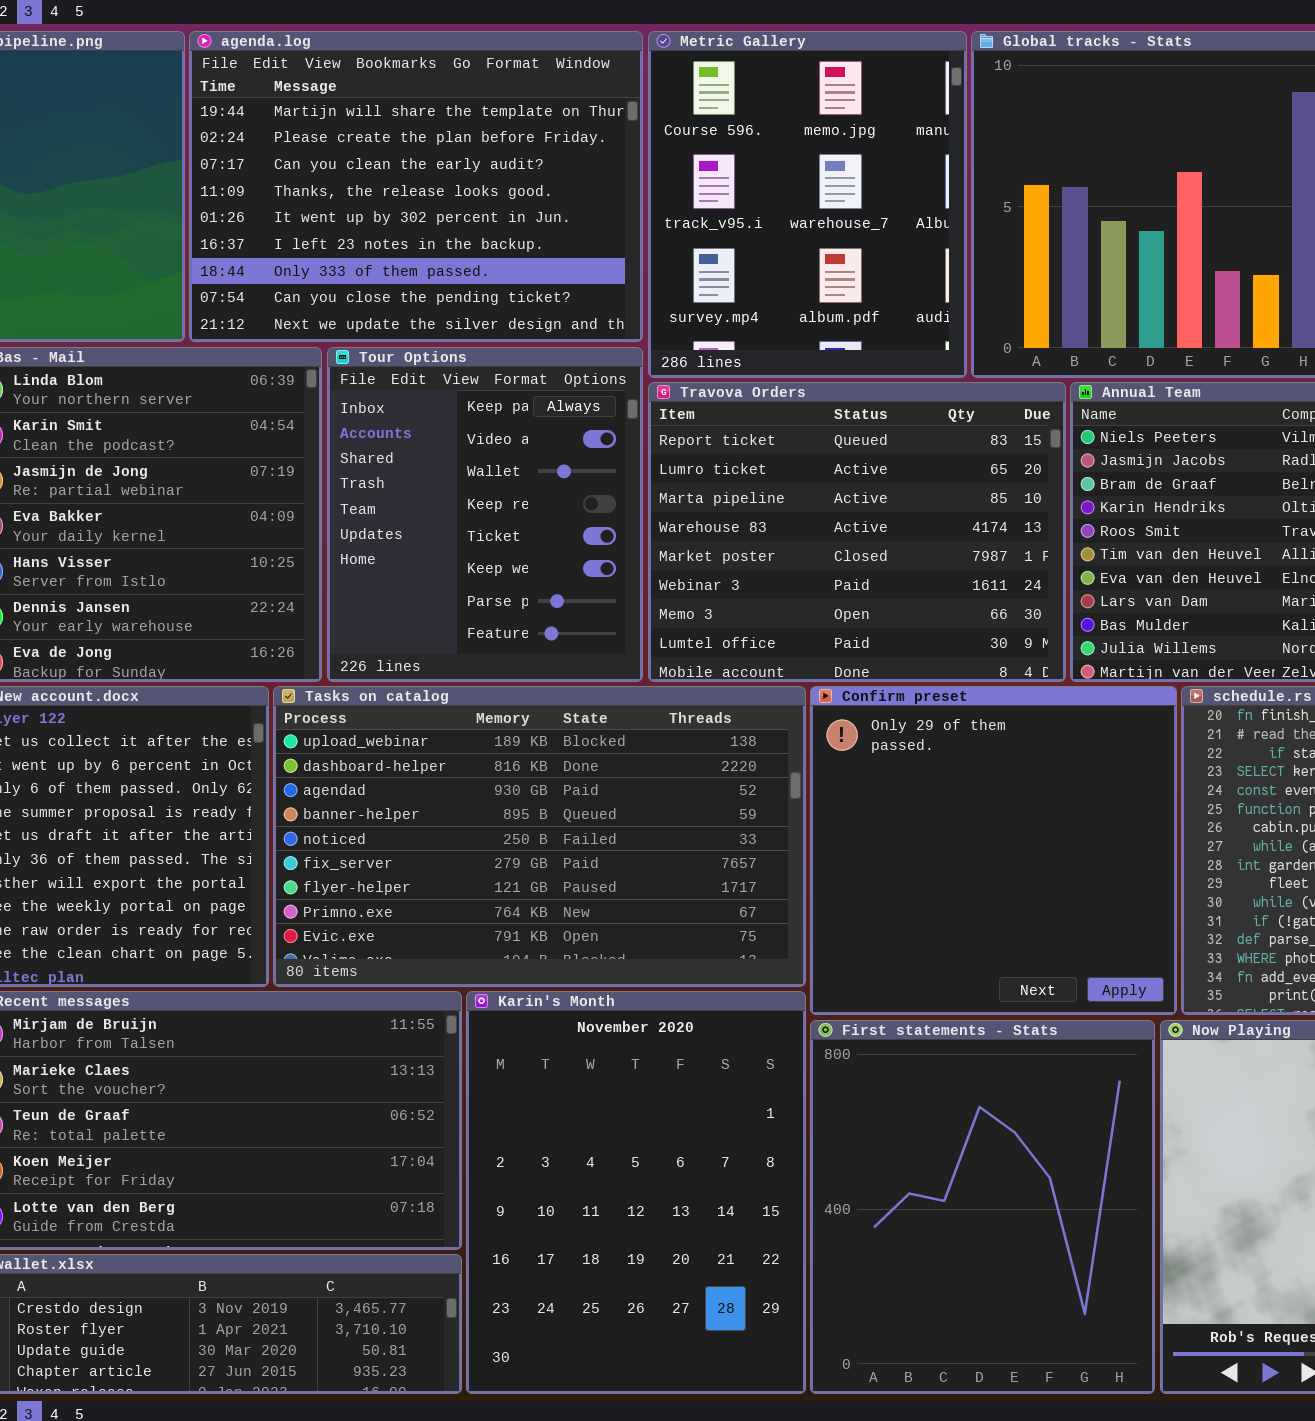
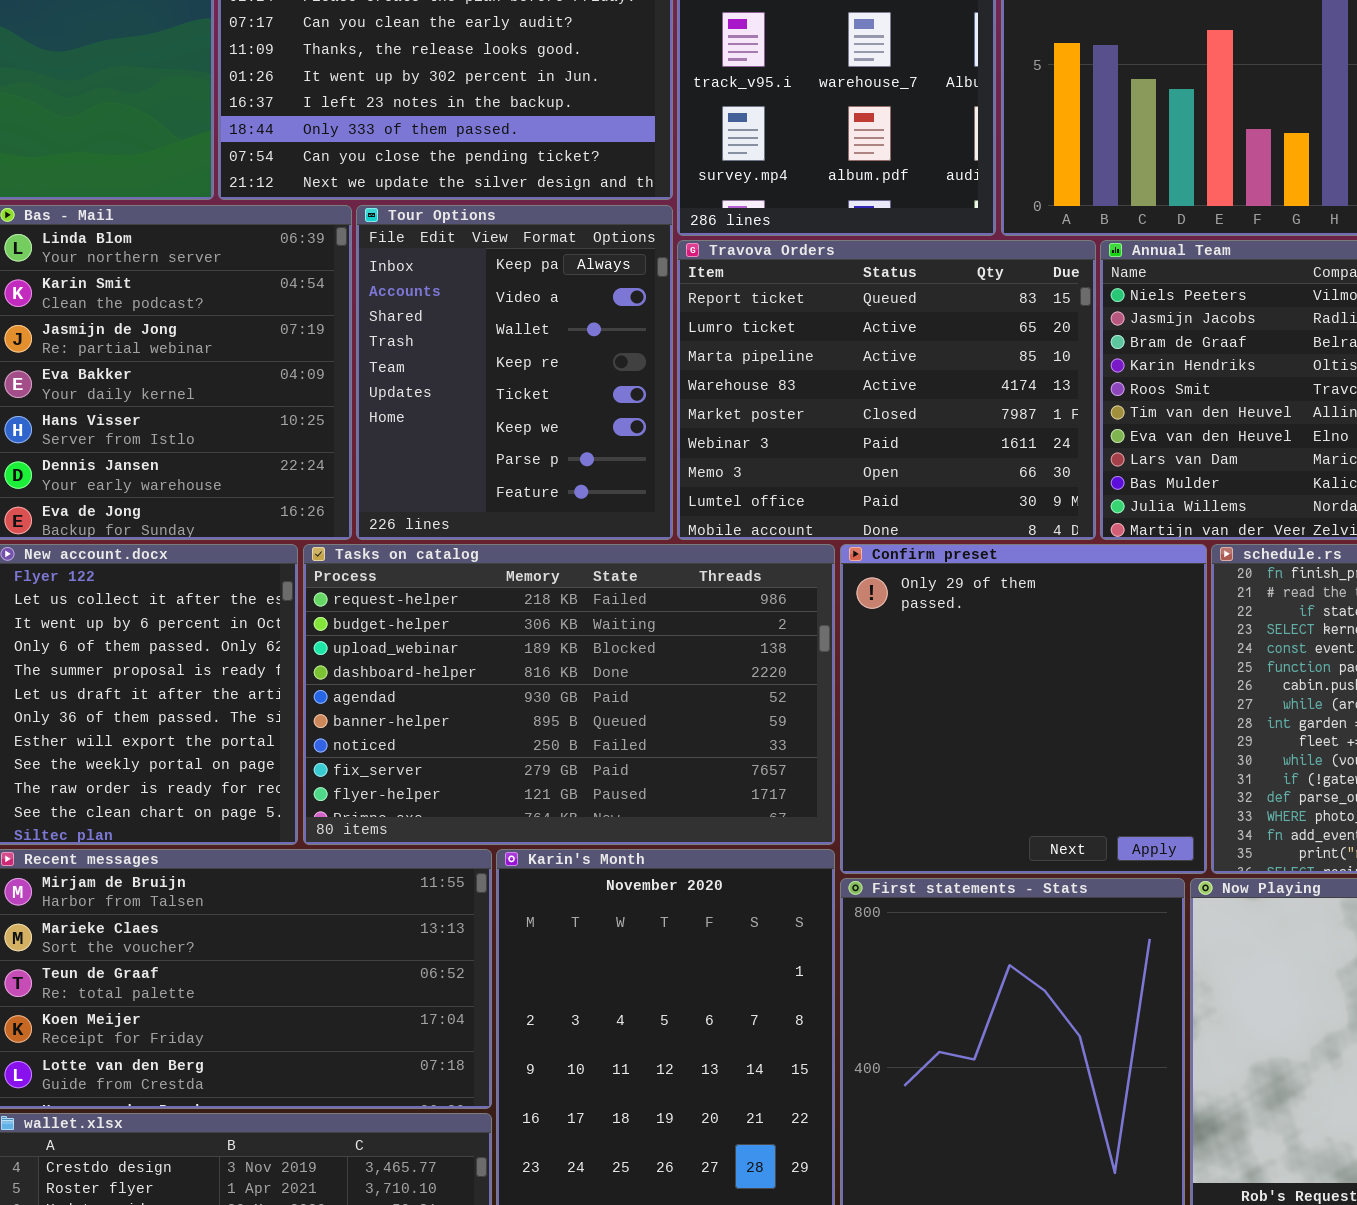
Tasks on catalog: [273,686,806,987] -> [303,544,835,845], scrolled up 2 rows

